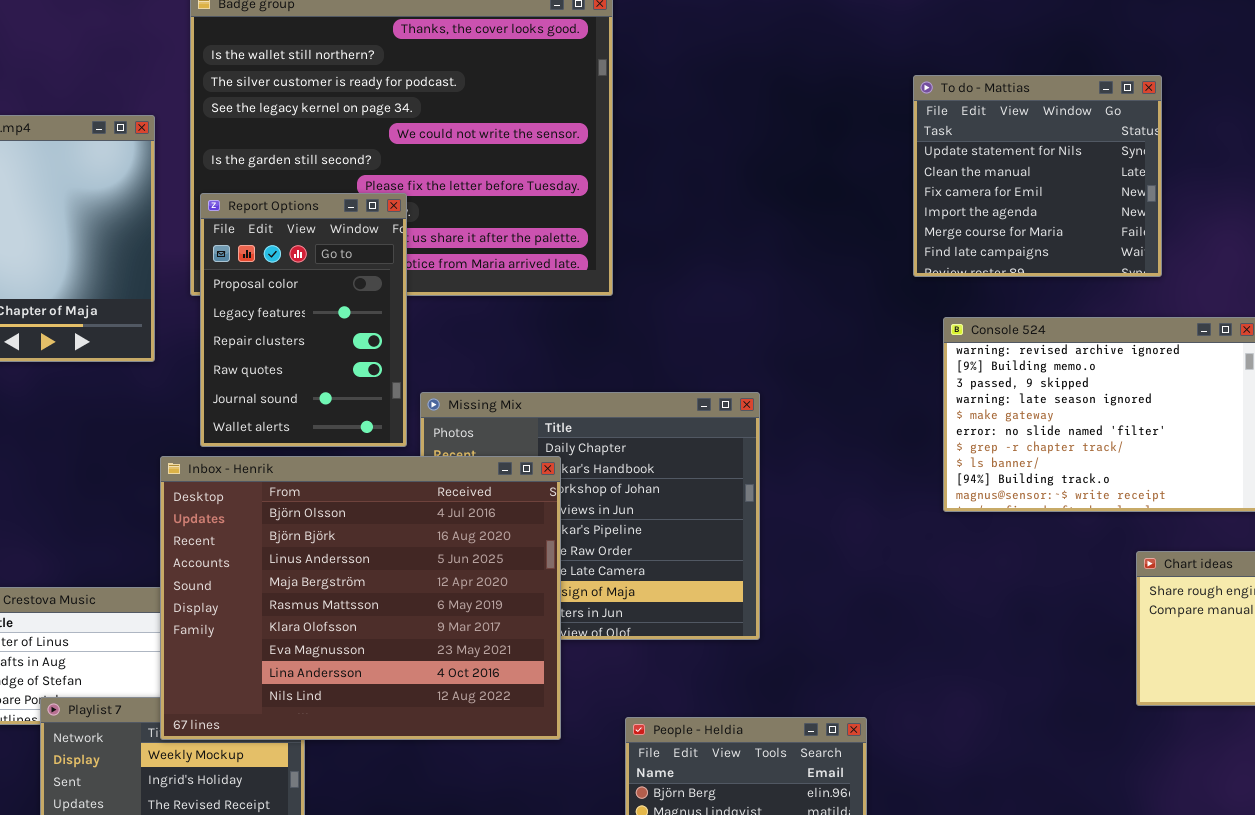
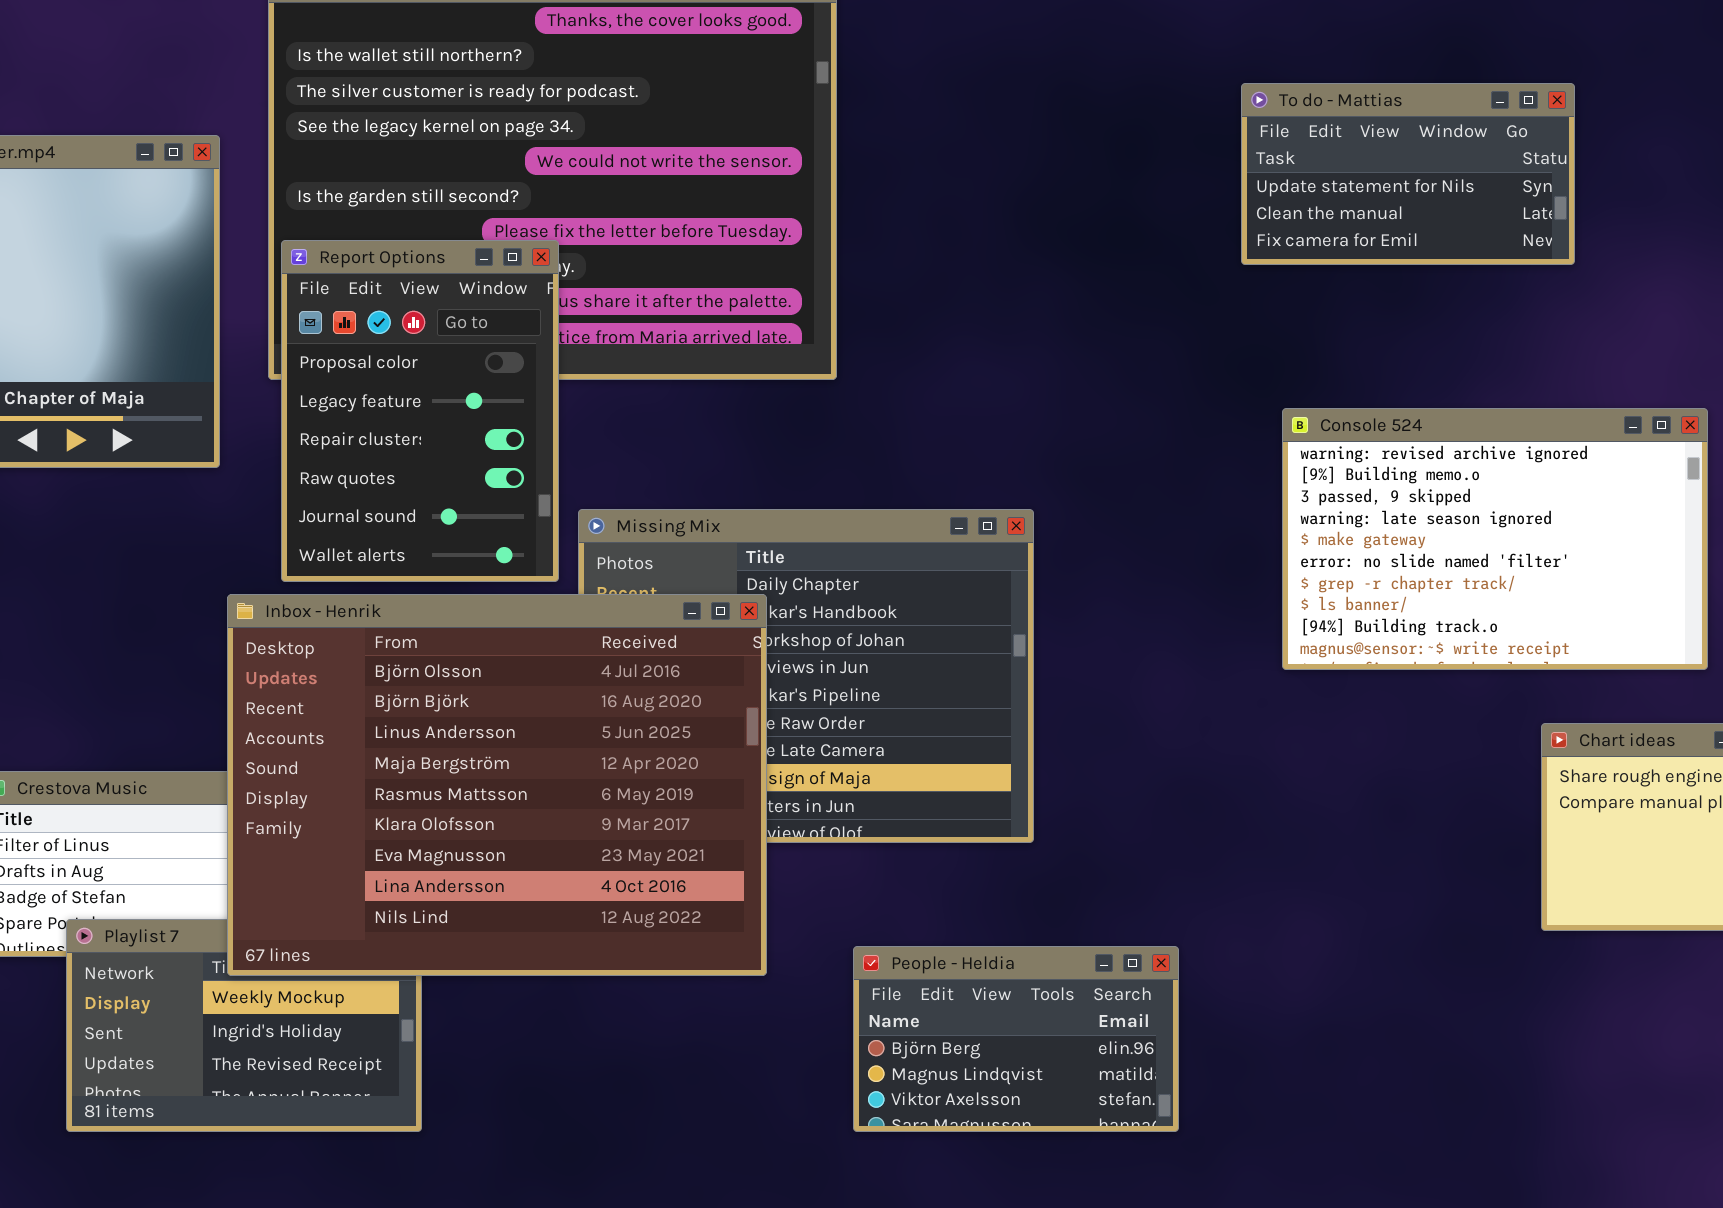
To do - Mattias: [913,75,1162,277] -> [1241,83,1575,265], resized

